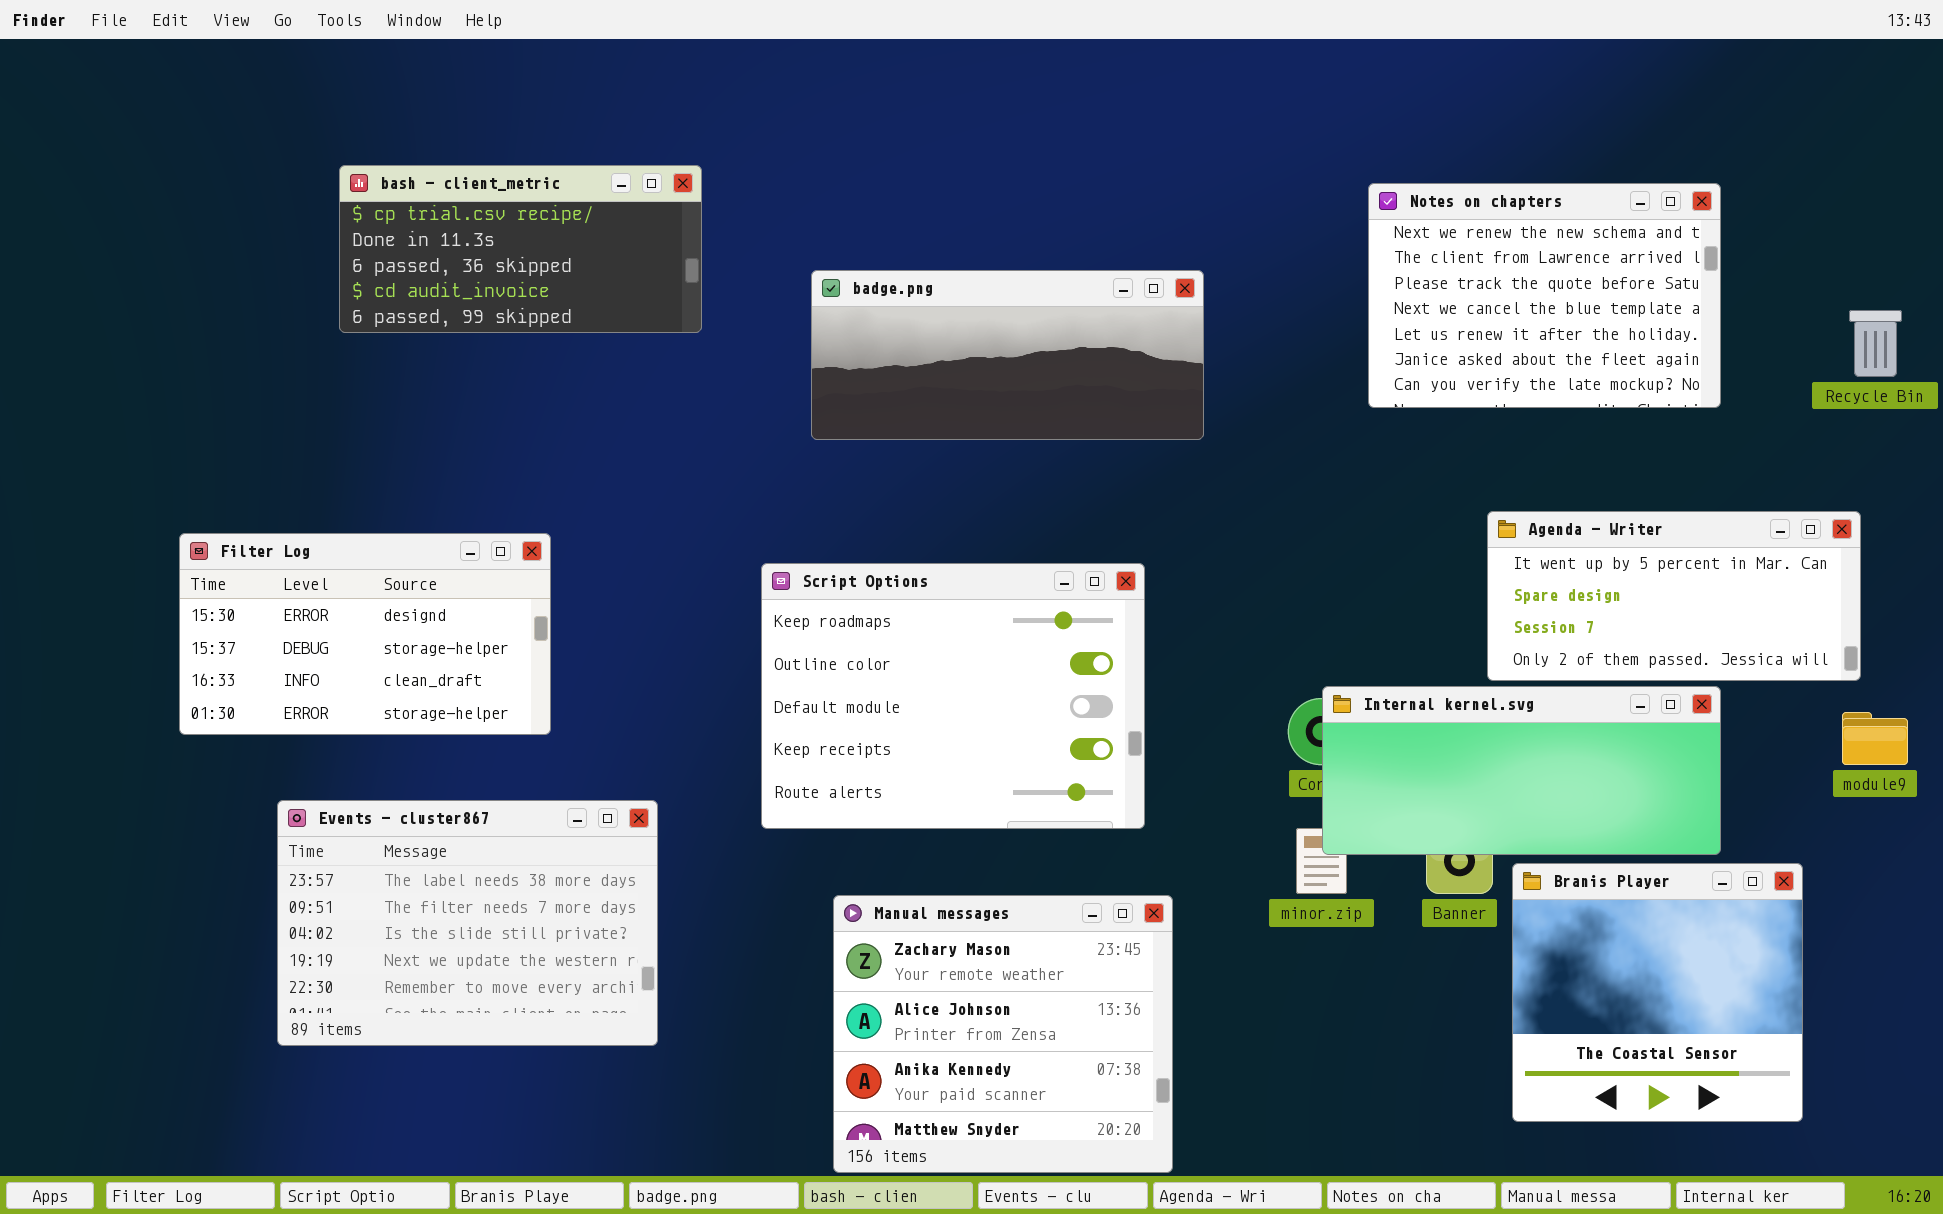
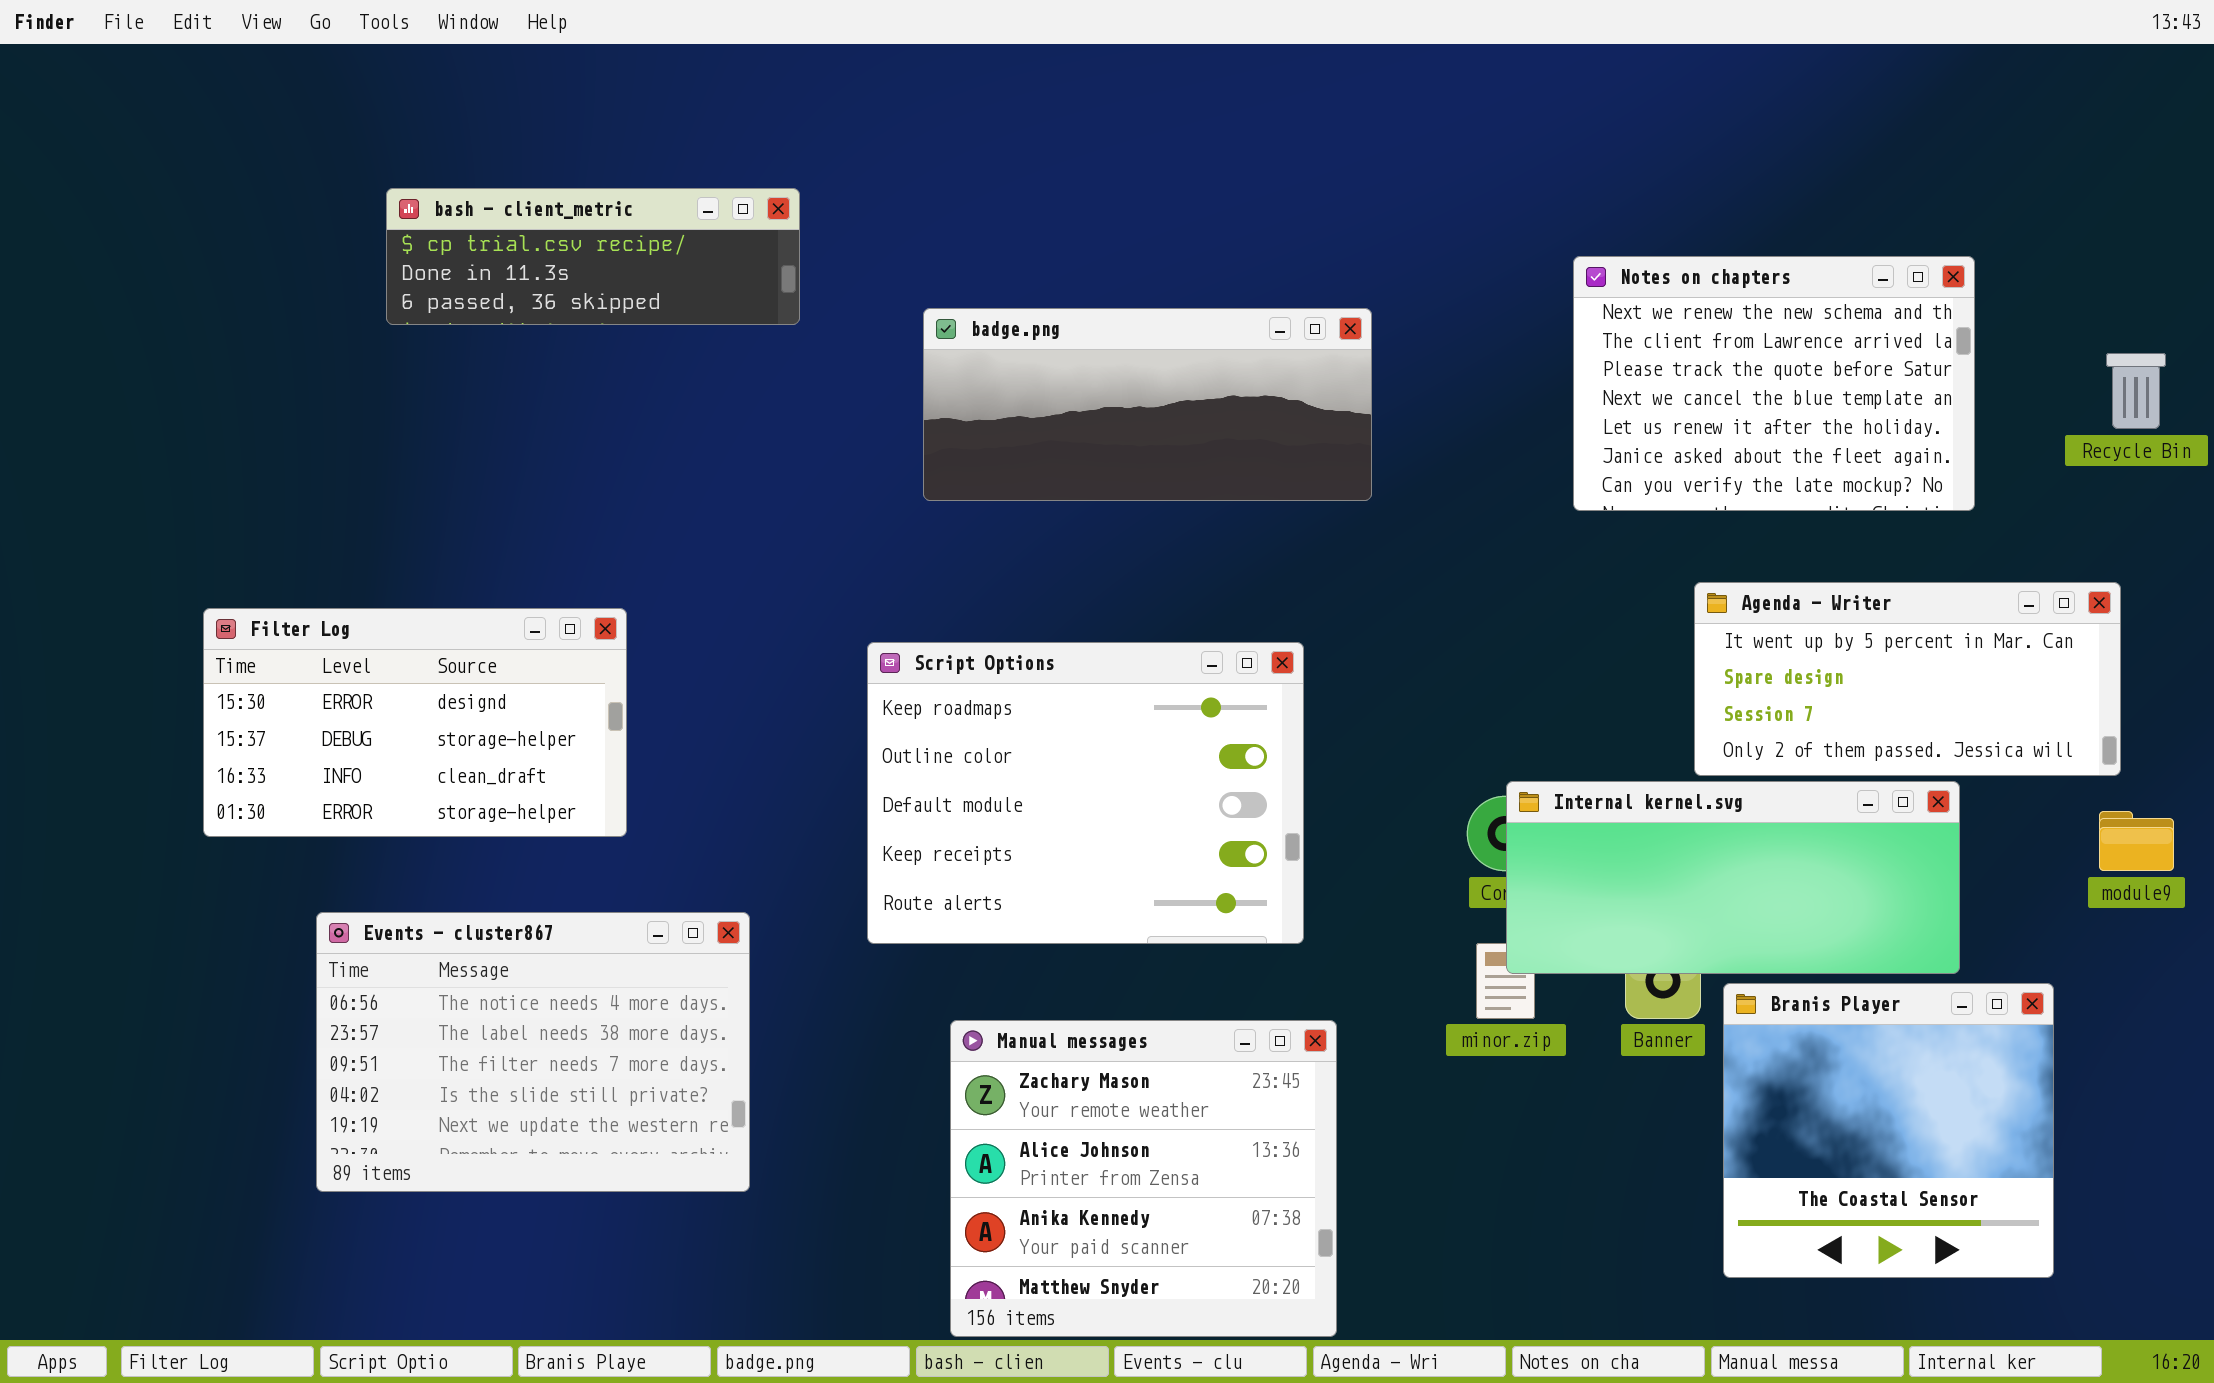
bash - client_metric: [339,165,702,333] -> [386,188,800,325], resized
Notes on chapters: [1368,183,1721,408] -> [1573,256,1975,511], moved
Events - cluster867: [277,800,658,1046] -> [316,912,750,1192], scrolled up 1 row

